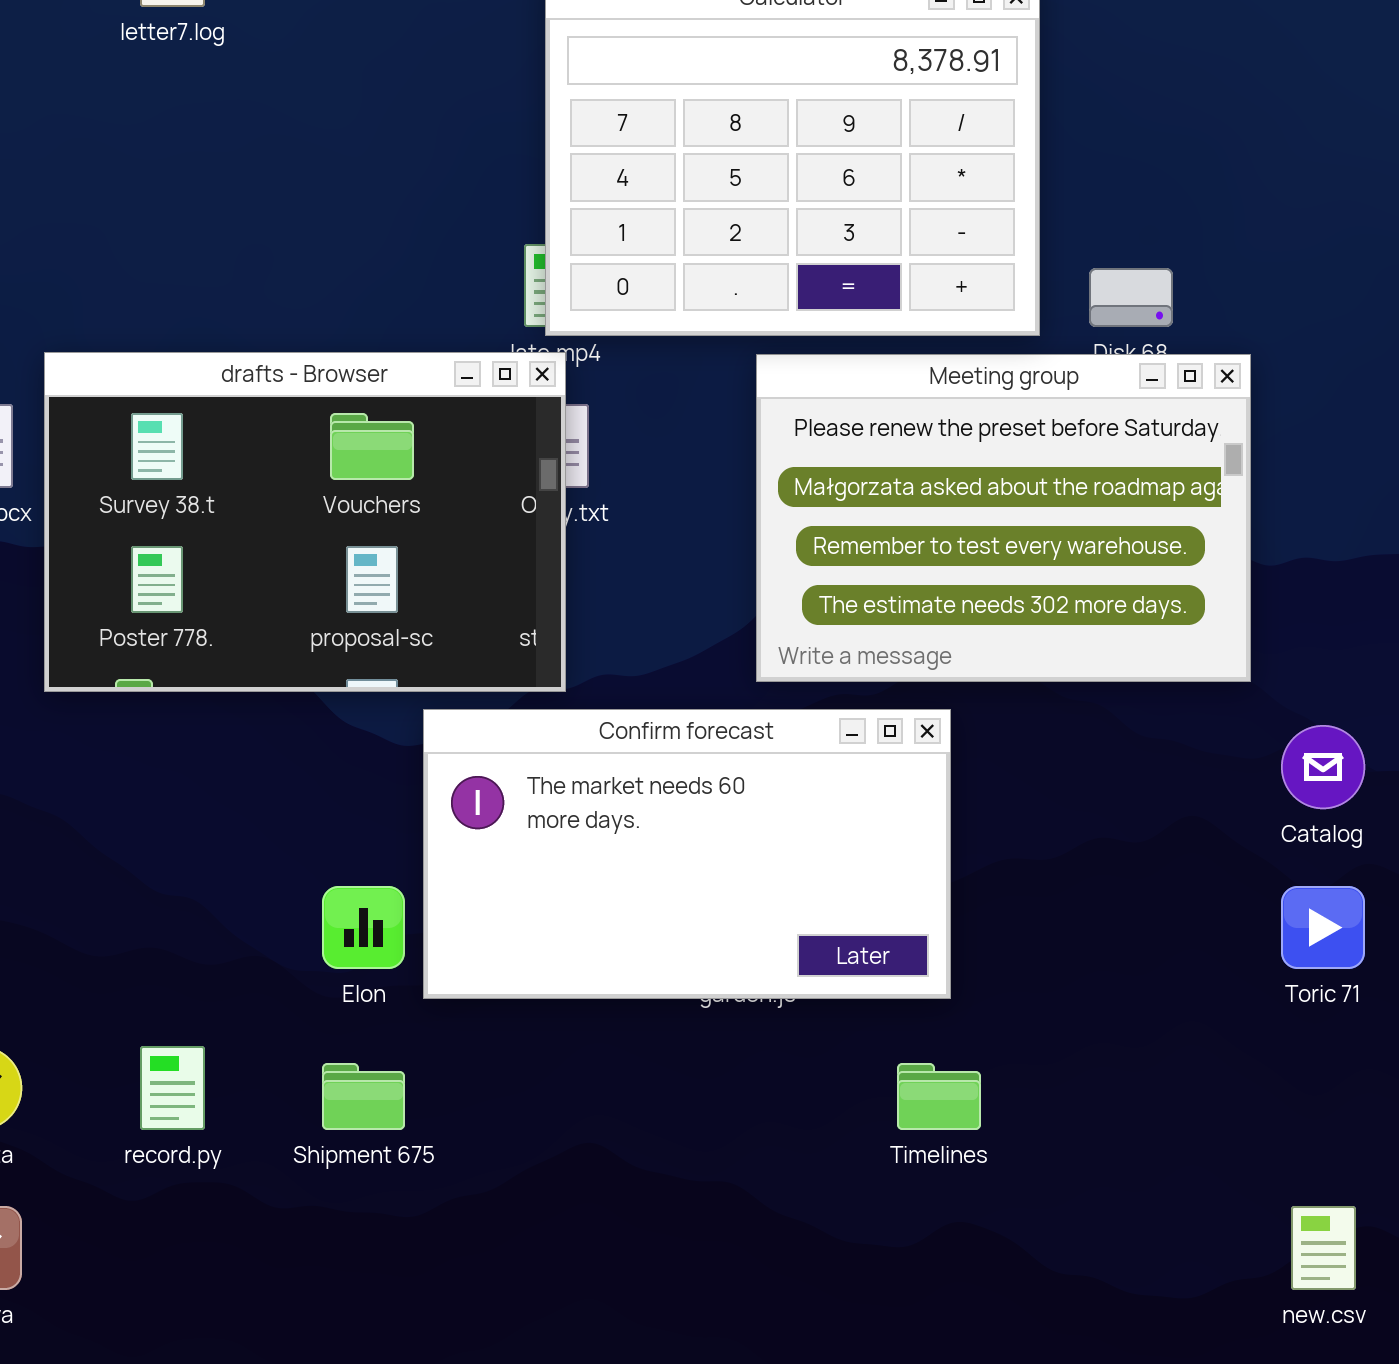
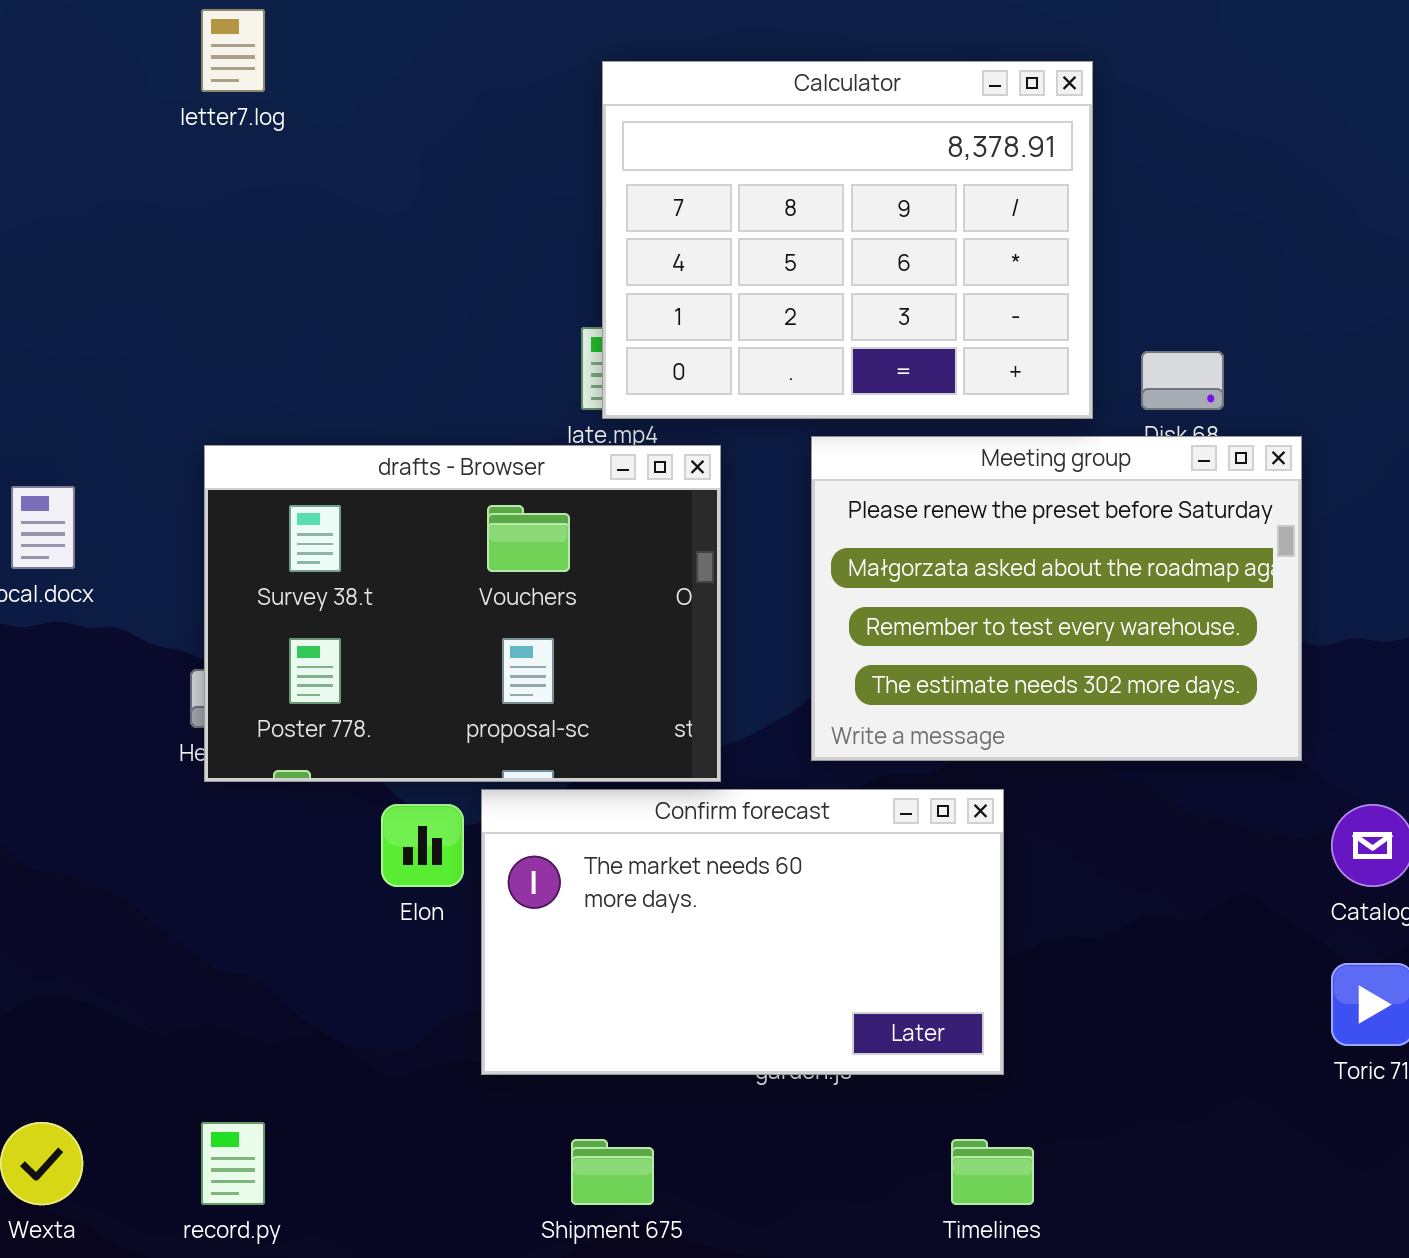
drafts - Browser: [44,352,566,692] -> [204,445,721,782], moved
Elon: [322,886,405,969] -> [381,804,464,887], moved
Shipment 675: [322,1063,405,1130] -> [571,1139,654,1205], moved

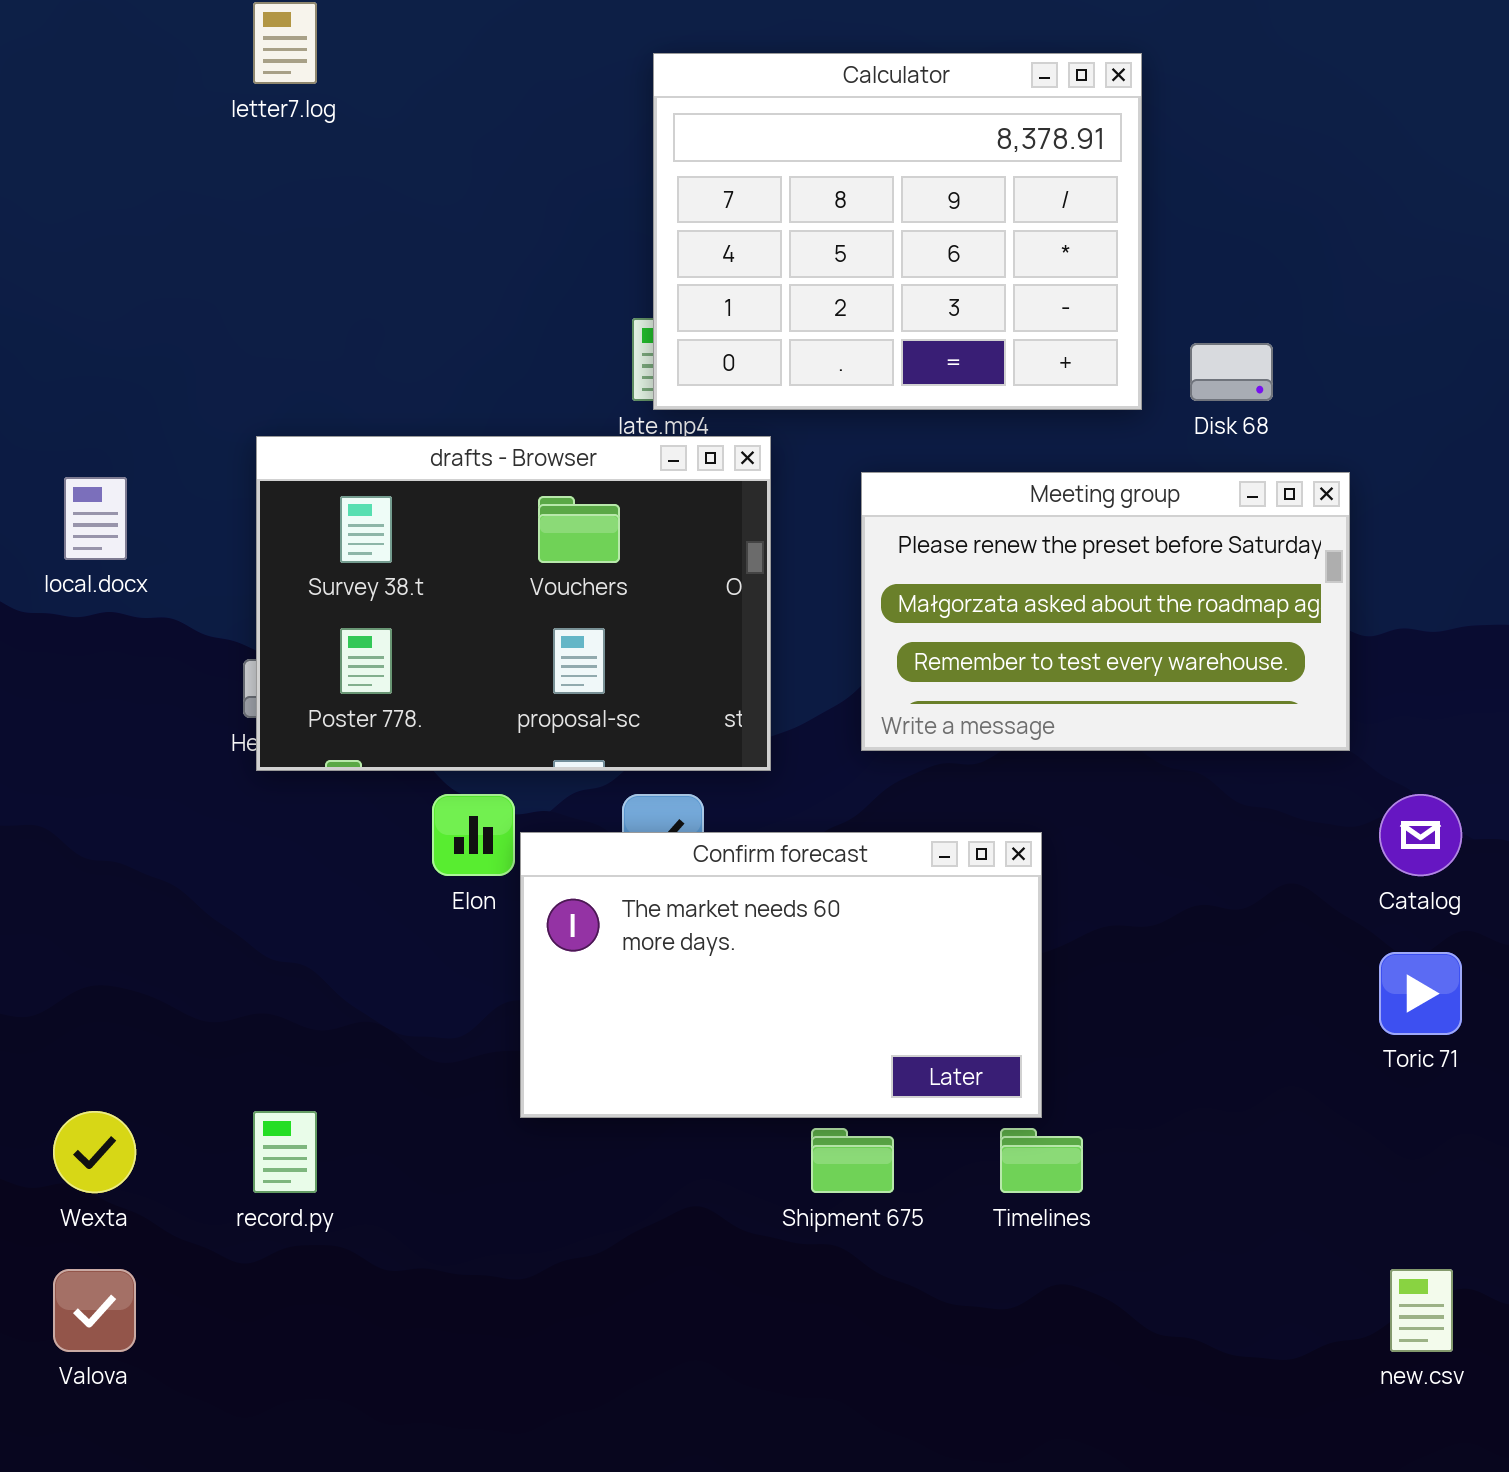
Meeting group: [811,436,1302,761] -> [861,472,1350,751], resized
Confirm forecast: [481,789,1004,1075] -> [520,832,1042,1118], moved
Shipment 675: [571,1139,654,1205] -> [811,1128,894,1193], moved

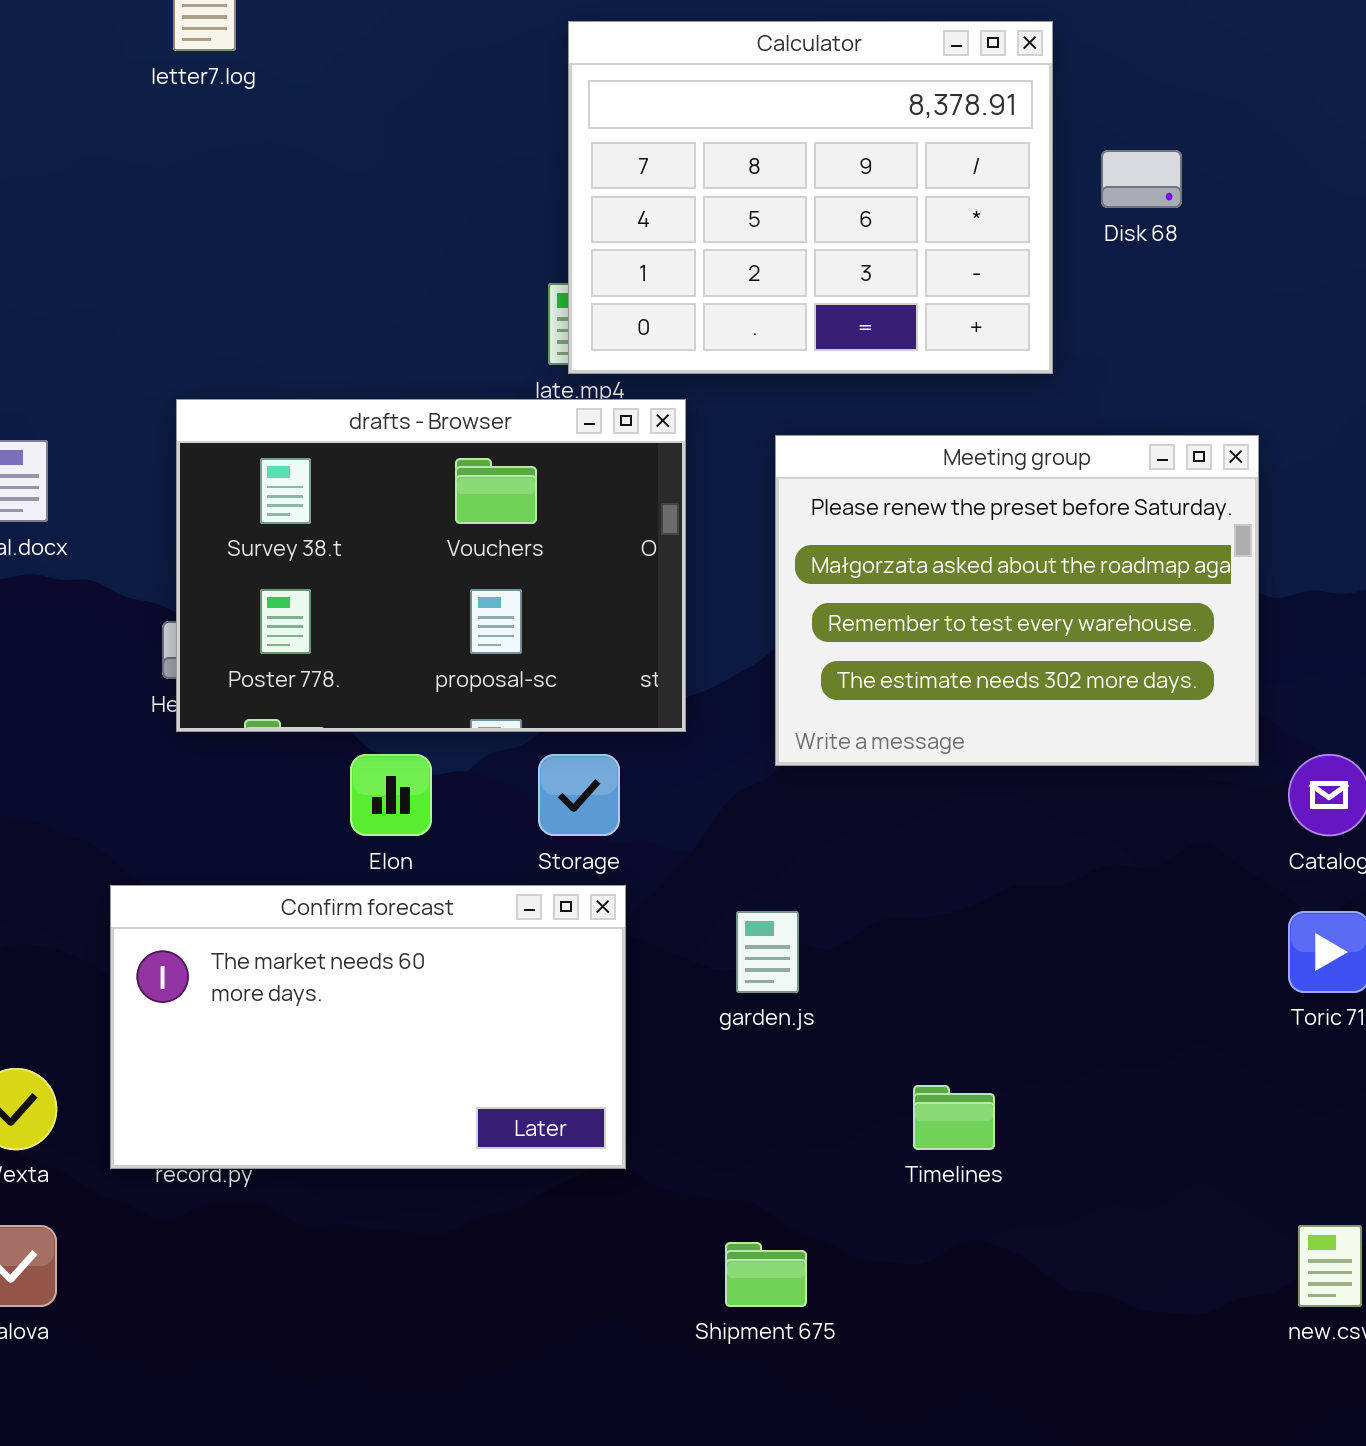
Disk 68: [1190,343,1273,401] -> [1101,150,1182,208], moved
Meeting group: [861,472,1350,751] -> [775,435,1259,766], resized
Confirm forecast: [520,832,1042,1118] -> [110,885,626,1169], moved
Shipment 675: [811,1128,894,1193] -> [725,1242,807,1307], moved

